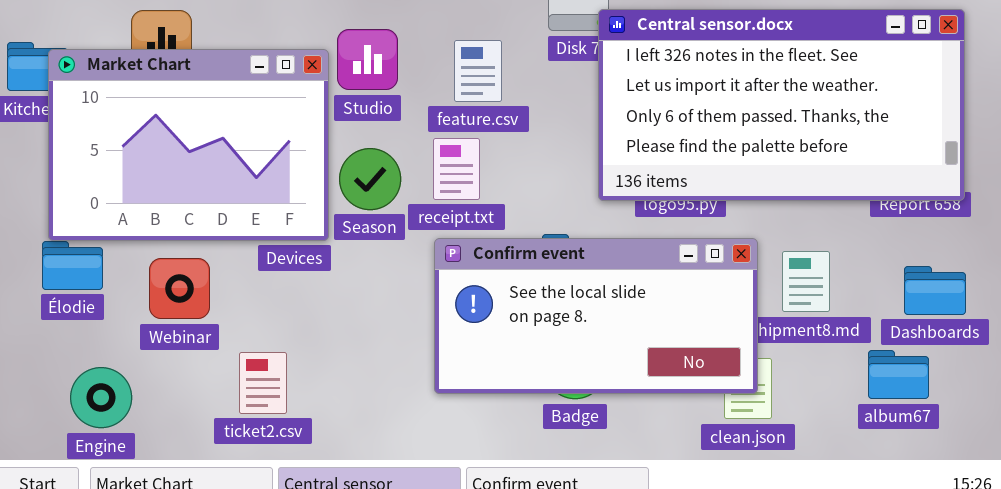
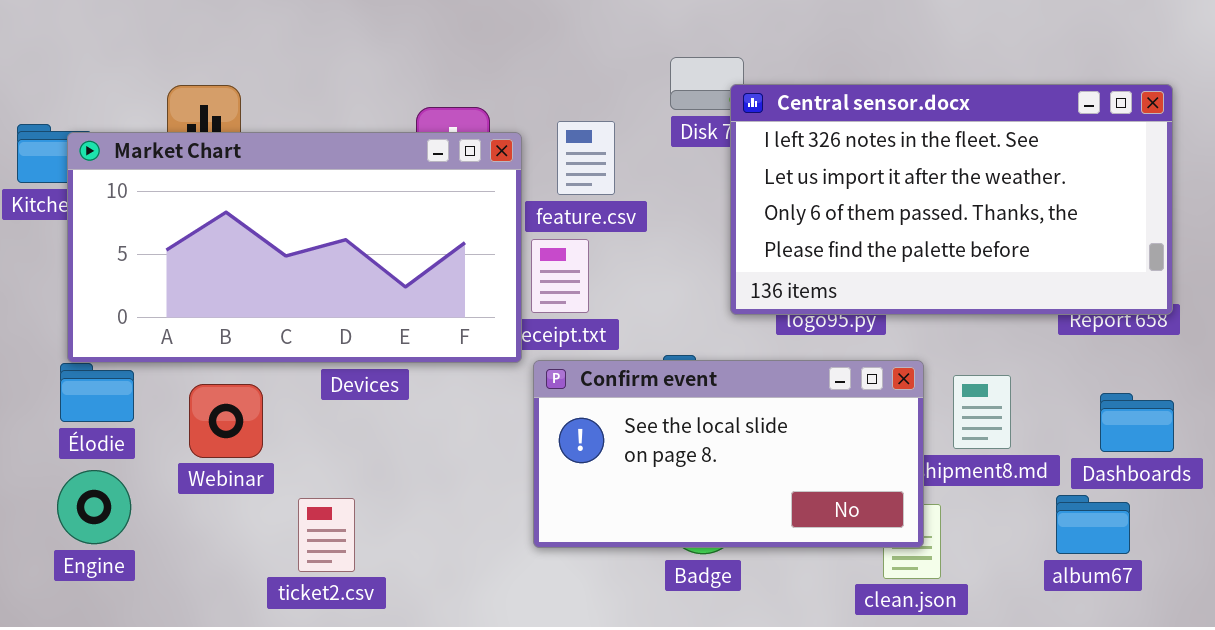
Market Chart: [48,49,329,241] -> [67,132,522,363], resized
Engine: [70,367,132,428] -> [57,470,131,544], moved

